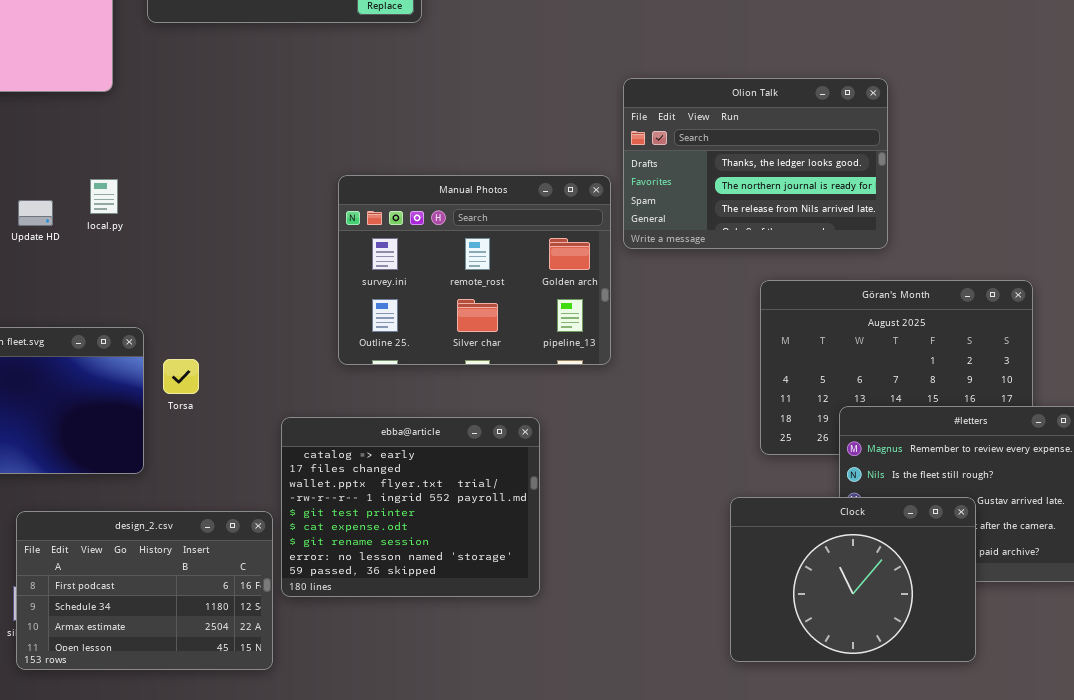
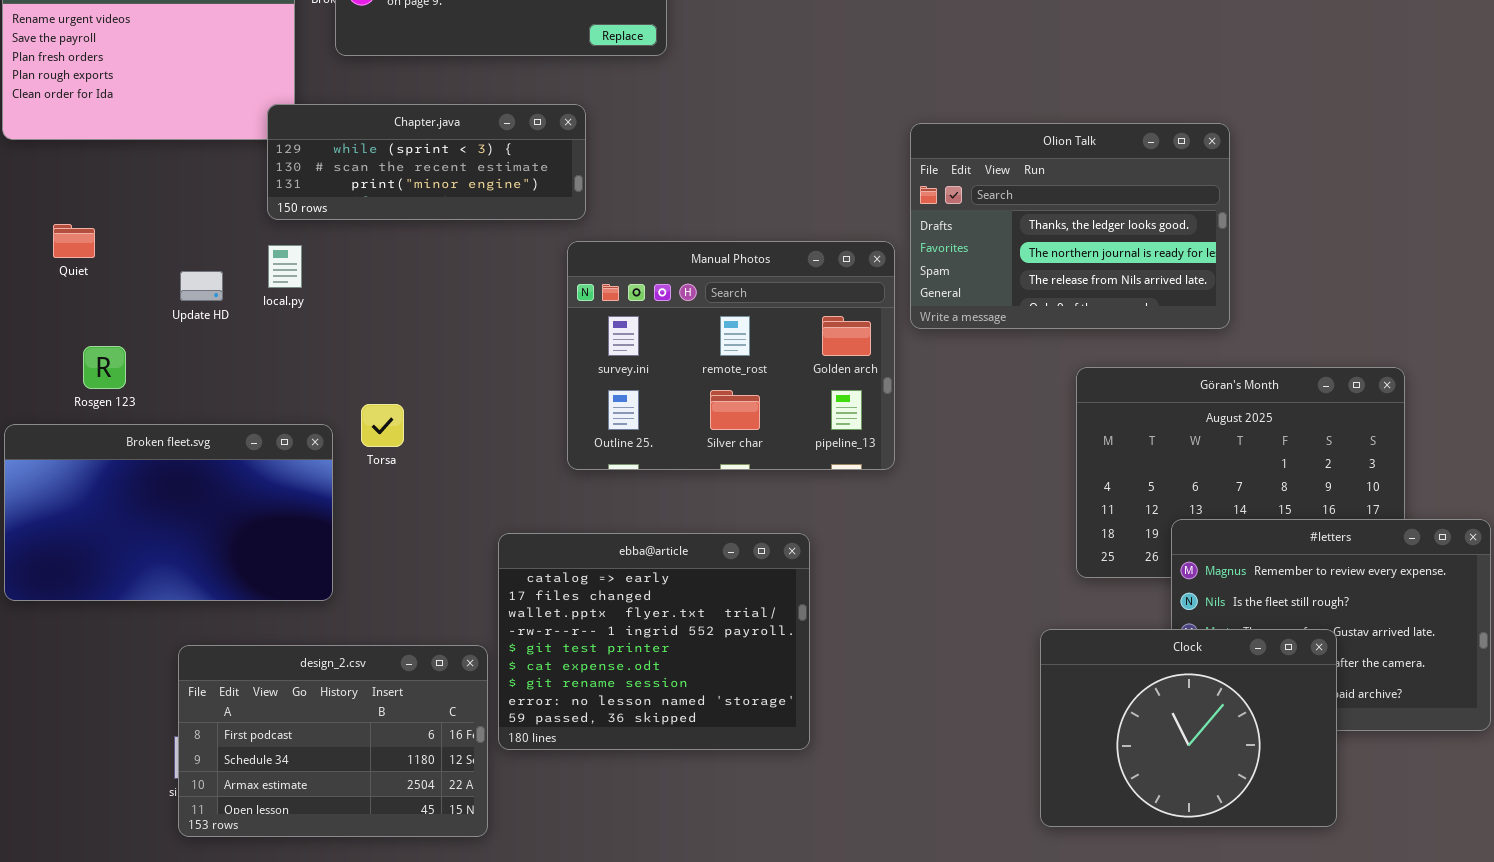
Chapter.java: none -> [267,104,586,220], opened
Torsa: [163,359,199,394] -> [361,404,404,447], moved

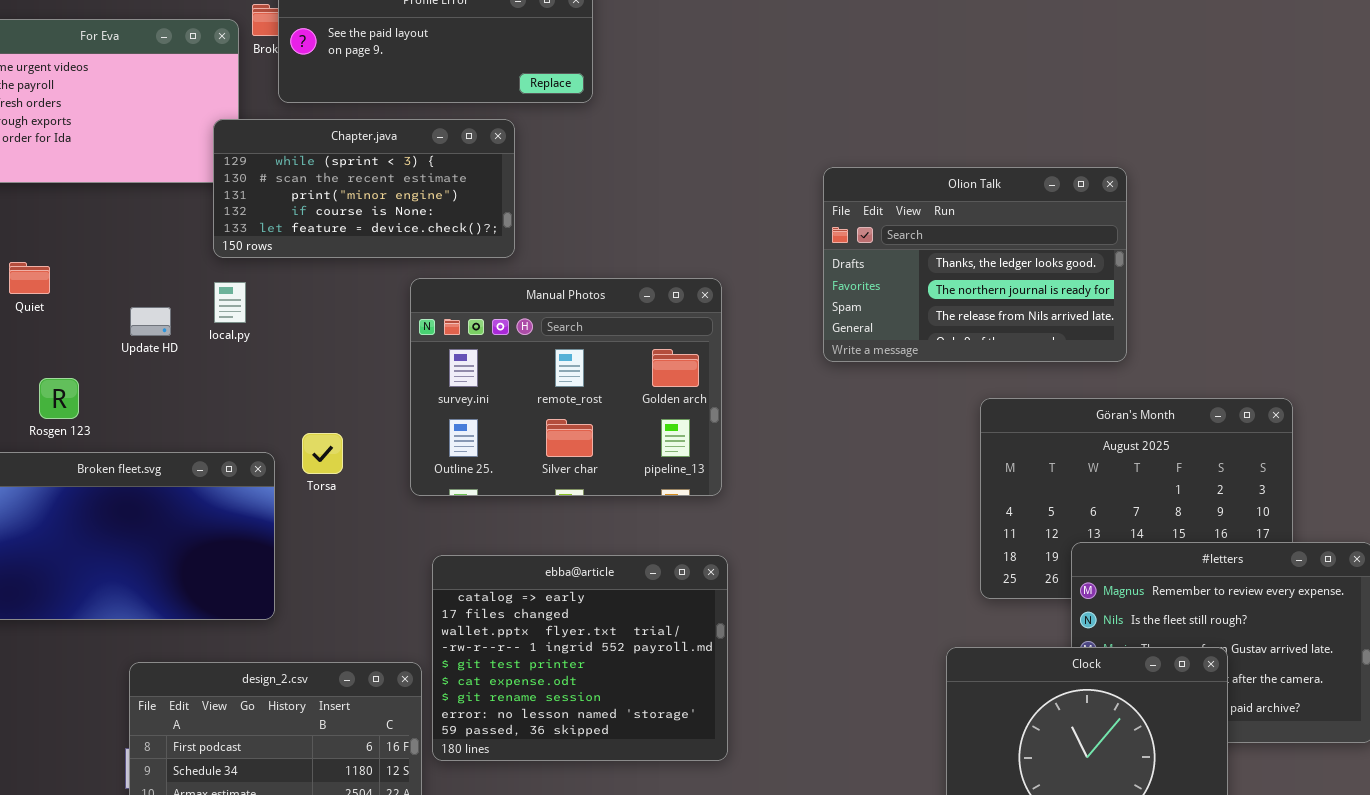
Chapter.java: [267,104,586,220] -> [213,119,515,258], resized
Manual Photos: [567,241,895,470] -> [410,278,722,496], moved

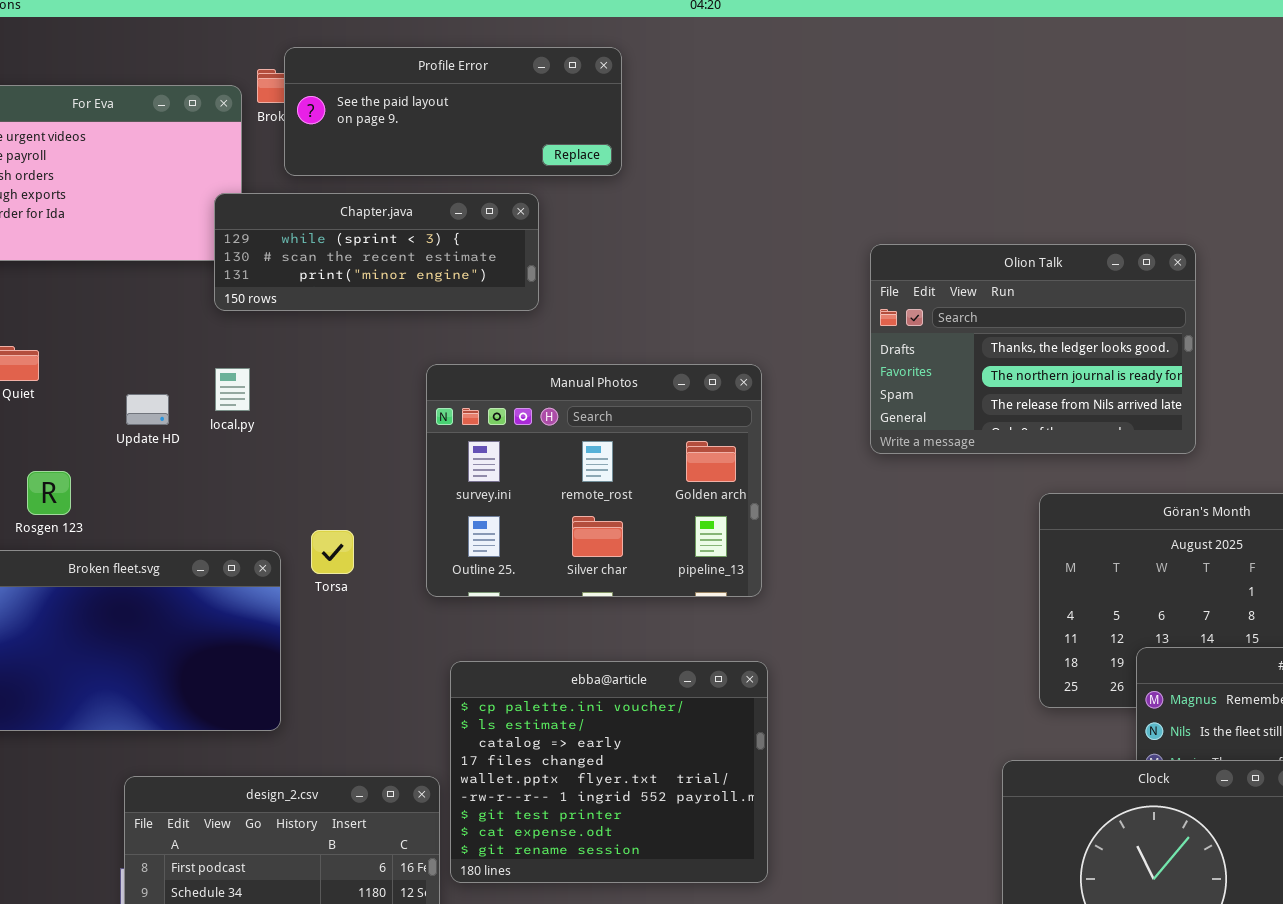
Chapter.java: [213,119,515,258] -> [214,193,539,311], resized
ebba@article: [432,555,728,761] -> [450,661,768,883], scrolled up 2 rows

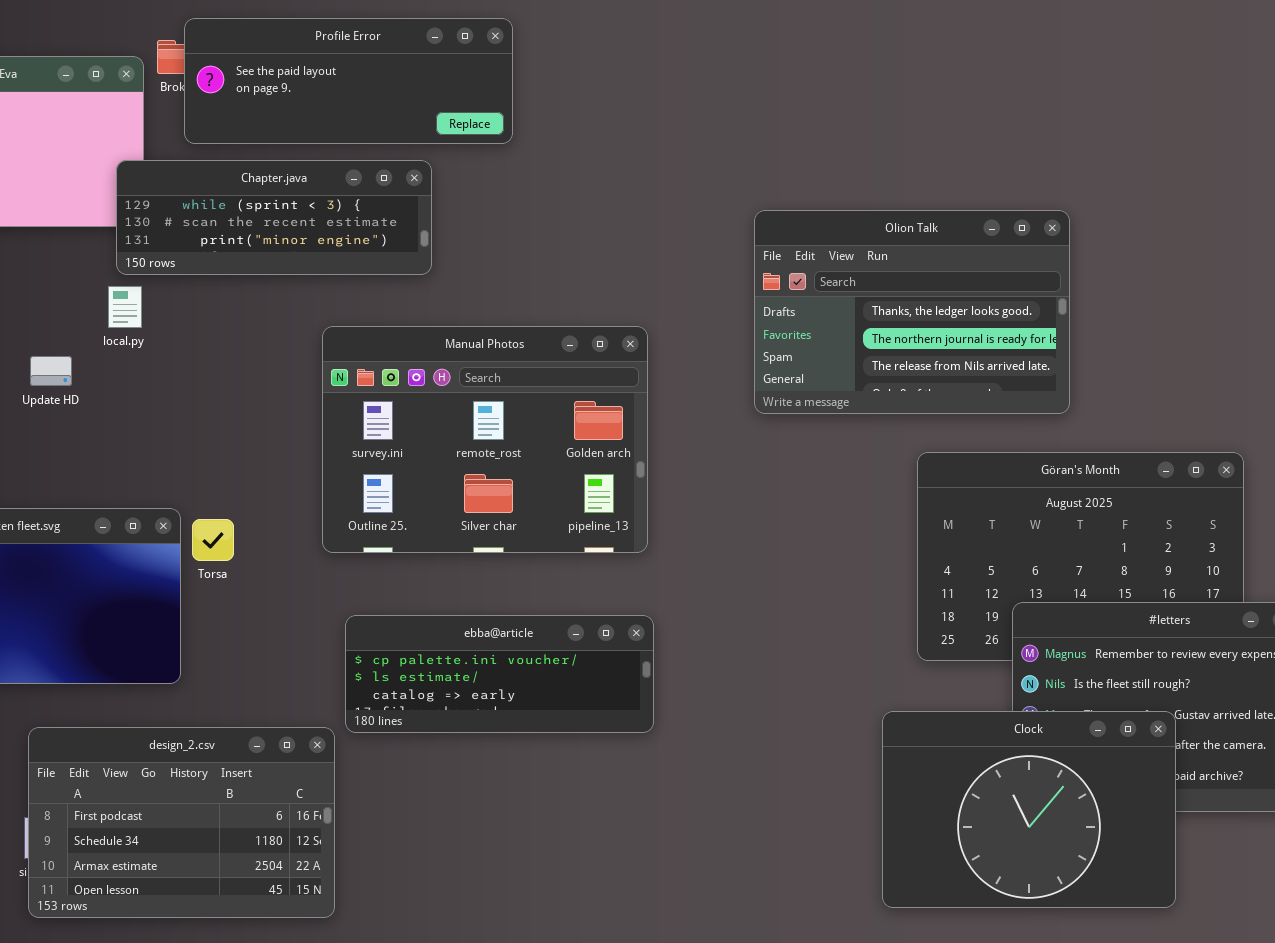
local.py: [215,368,250,411] -> [108,286,142,328], moved
Torsa: [311,530,354,574] -> [192,519,234,561], moved
ebba@article: [450,661,768,883] -> [345,615,654,733], resized

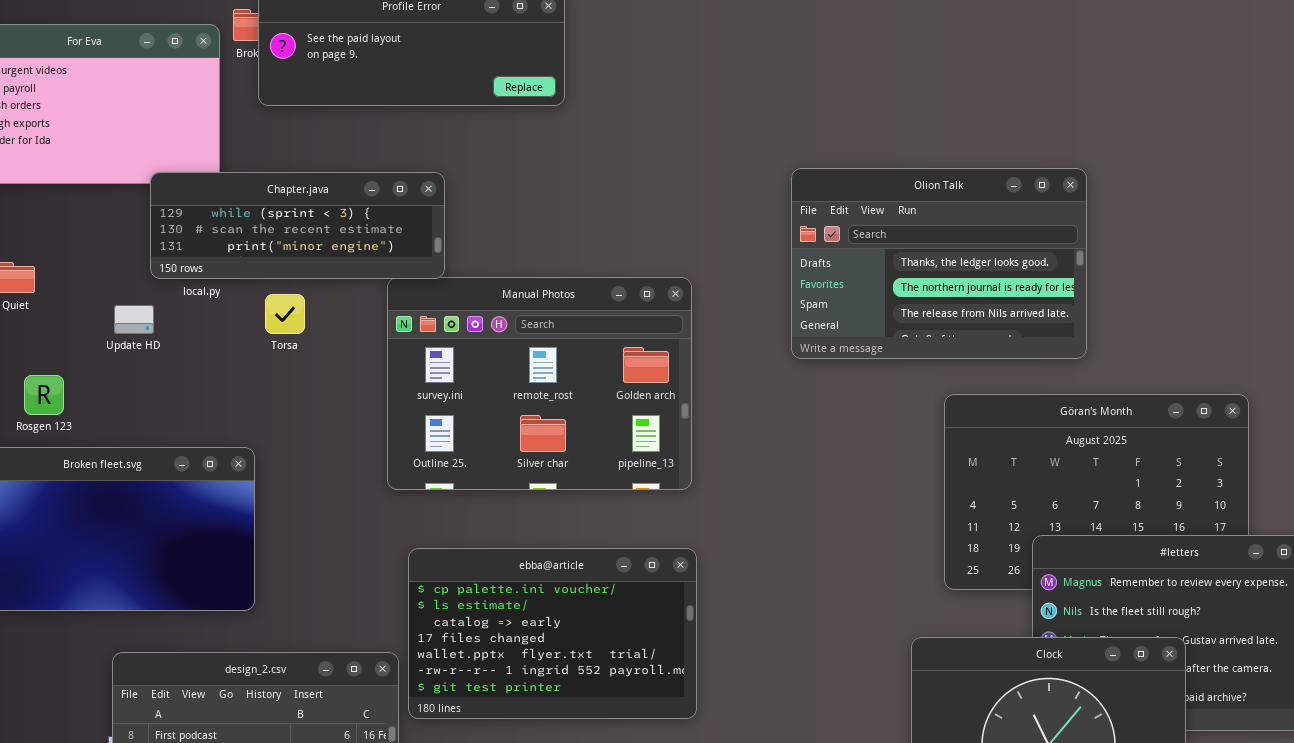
Chapter.java: [116,160,432,275] -> [150,172,445,279], moved
Torsa: [192,519,234,561] -> [265,294,305,334], moved
ebba@article: [345,615,654,733] -> [408,548,697,719], resized

